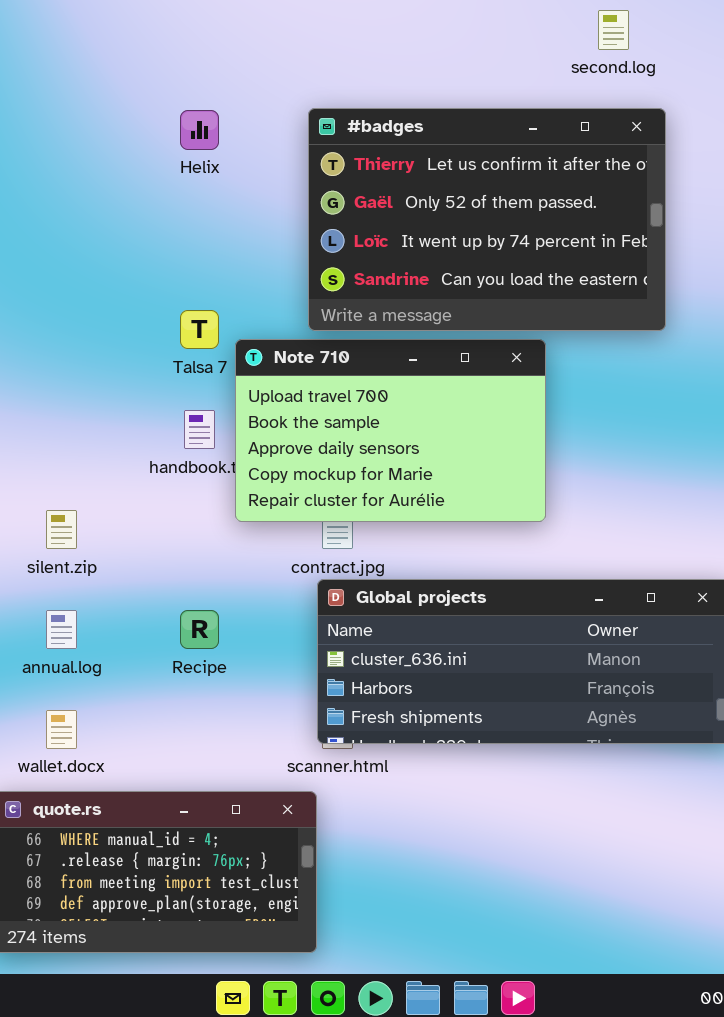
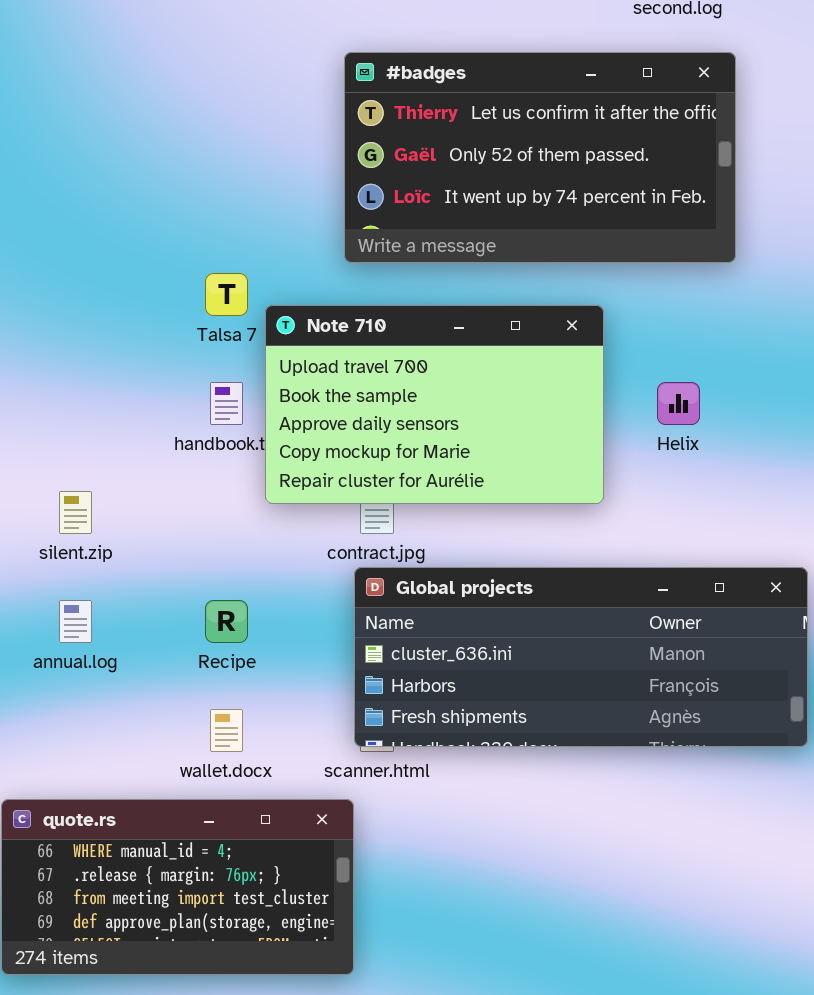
#badges: [308,108,666,331] -> [344,52,736,263], resized
Helix: [180,110,219,150] -> [657,382,700,425], moved
wallet.docx: [46,710,77,749] -> [210,709,243,752], moved

